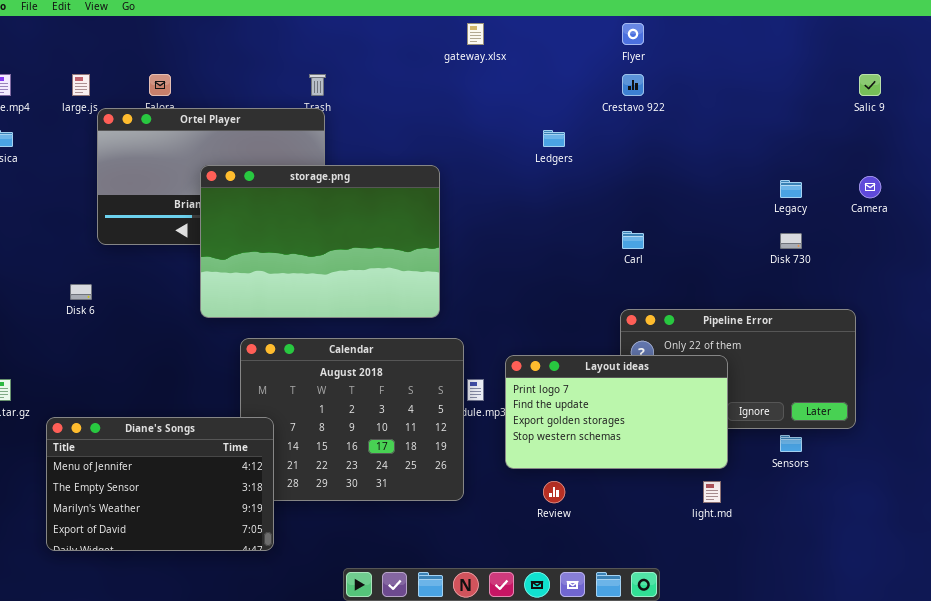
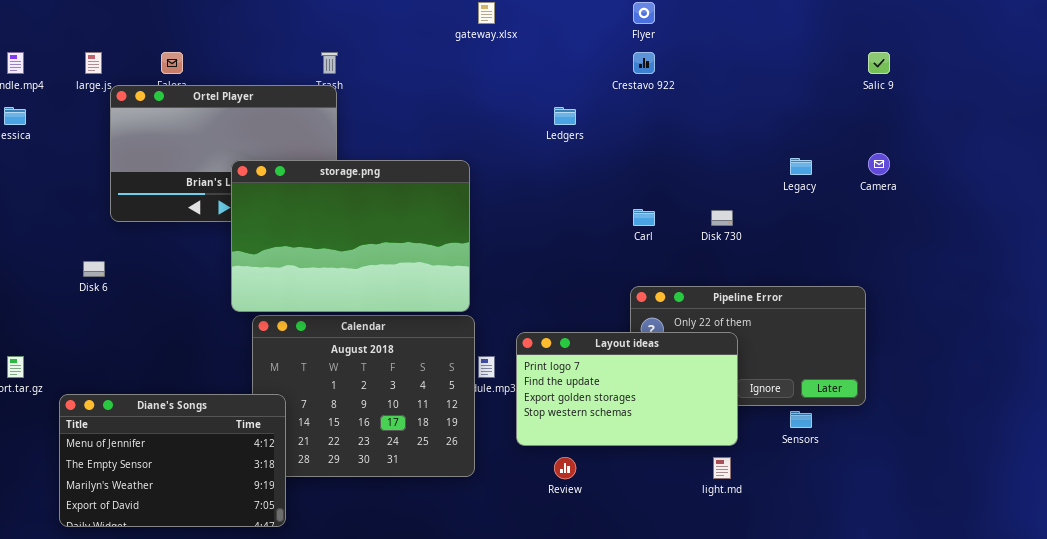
storage.png: [200,165,440,318] -> [231,160,470,312], moved
Disk 730: [780,233,802,249] -> [711,210,733,226], moved

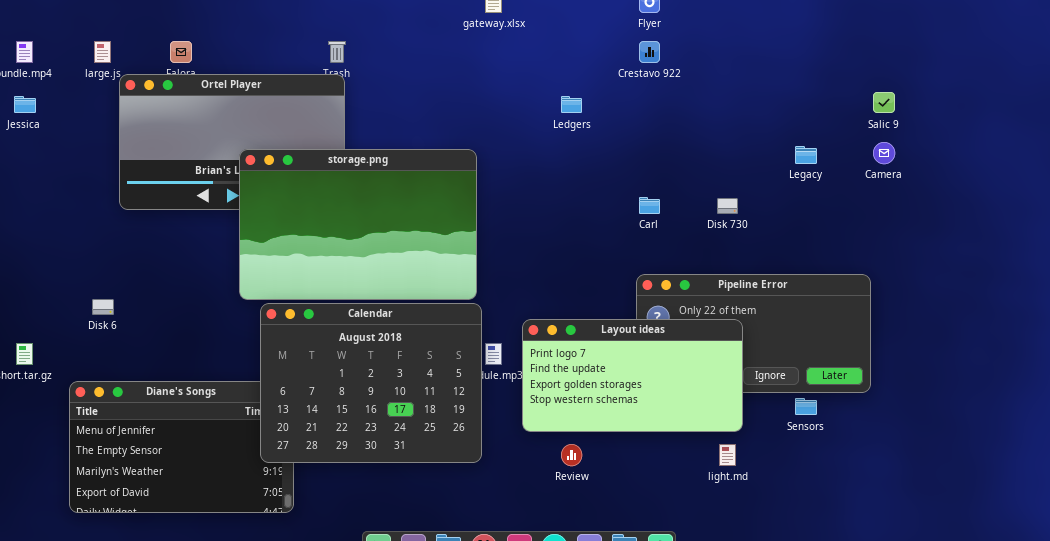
Salic 9: [868,52,890,74] -> [873,92,895,113], moved
Disk 6: [83,261,105,277] -> [92,299,114,315], moved
Calendar: [252,315,475,477] -> [260,303,482,463], raised

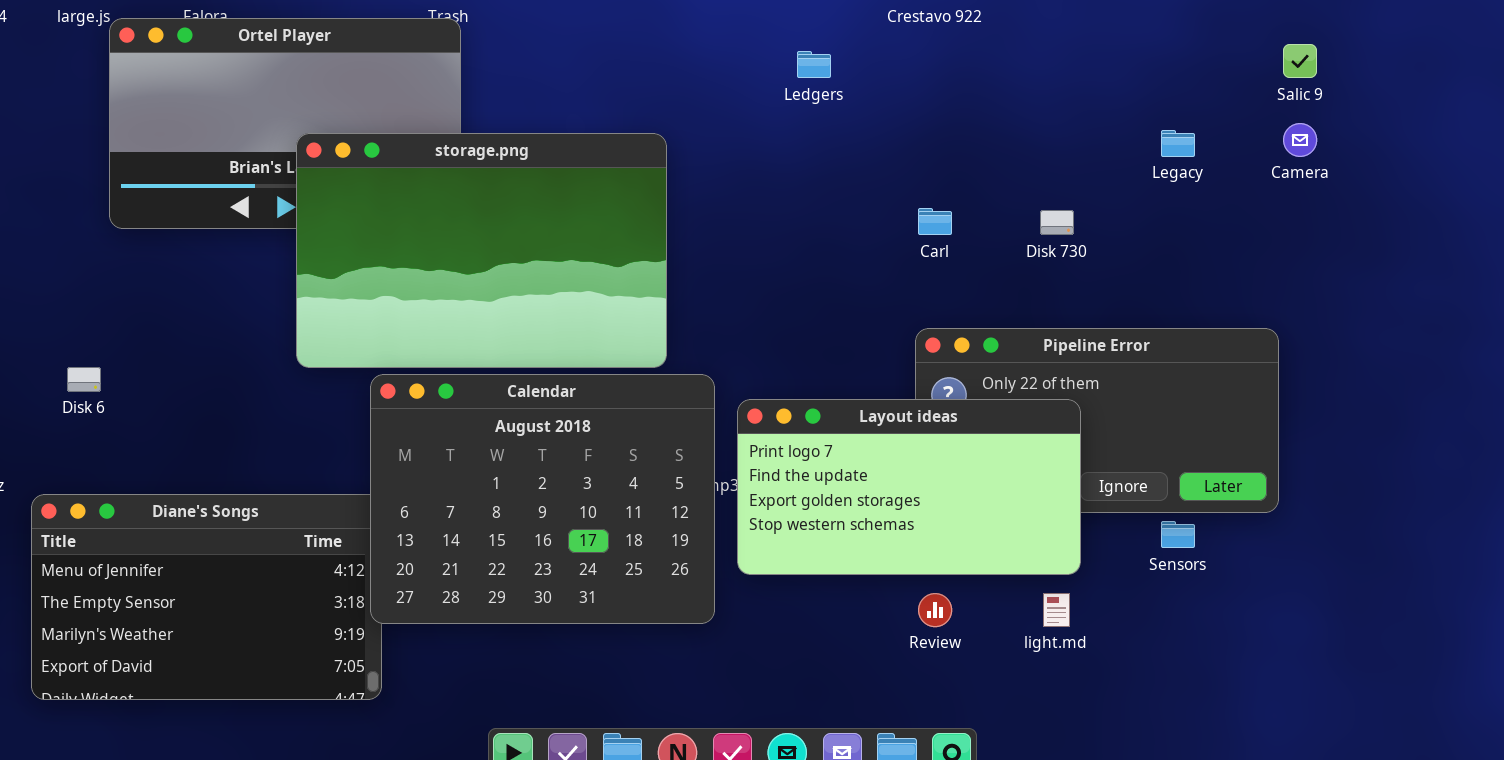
Calendar: [260,303,482,463] -> [370,374,715,624], moved
Review: [561,444,582,466] -> [918,593,952,627], moved

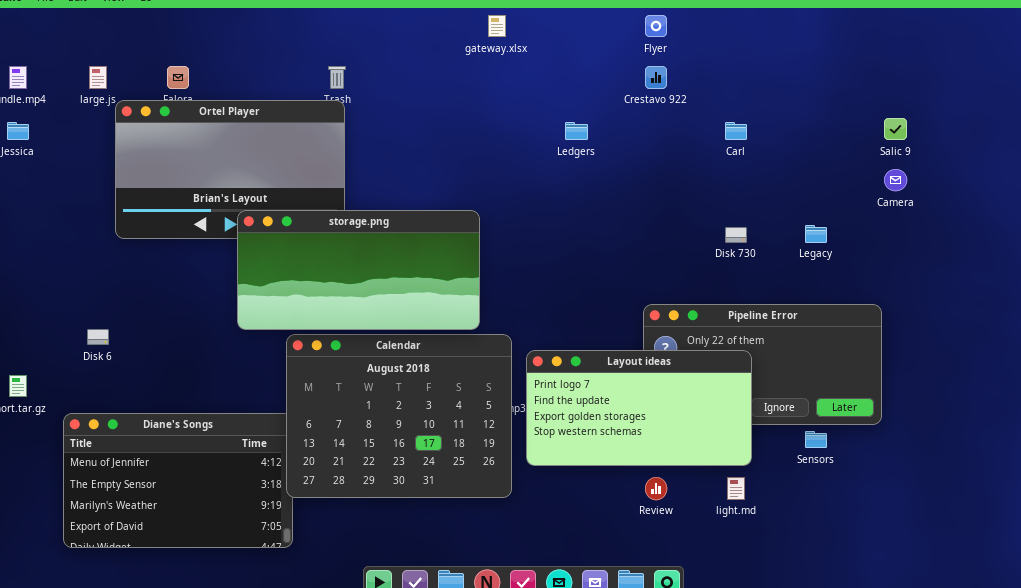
Legacy: [1161,130,1195,157] -> [805,225,827,243], moved
storage.png: [296,133,667,368] -> [237,210,480,330], resized
Carl: [918,208,952,235] -> [725,122,747,140], moved

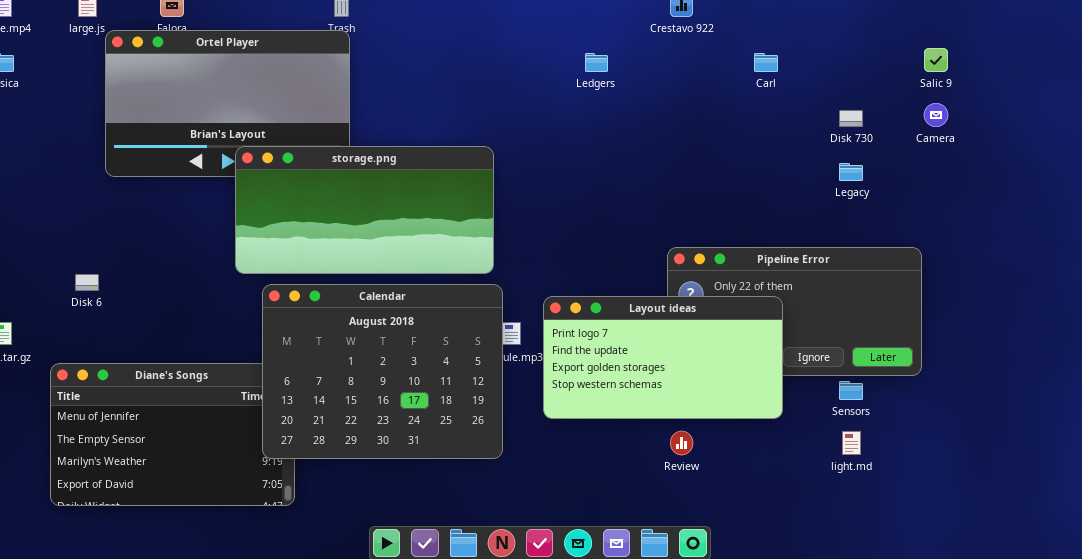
Disk 730: [725,227,747,243] -> [839,110,863,127], moved
Calendar: [286,334,512,498] -> [262,284,503,459], moved
light.md: [727,477,745,500] -> [842,431,861,455], moved

